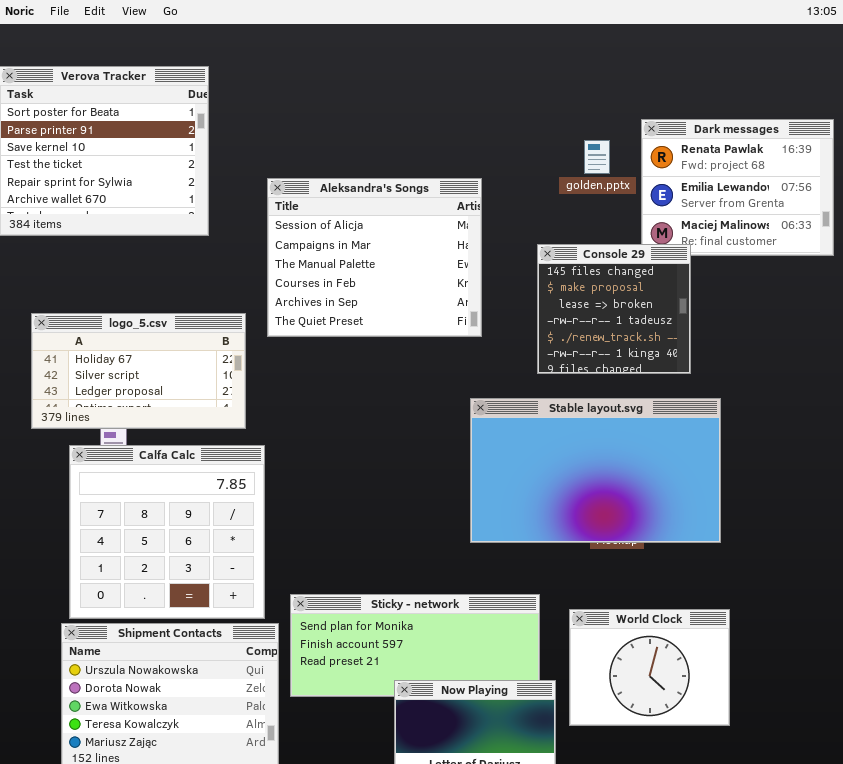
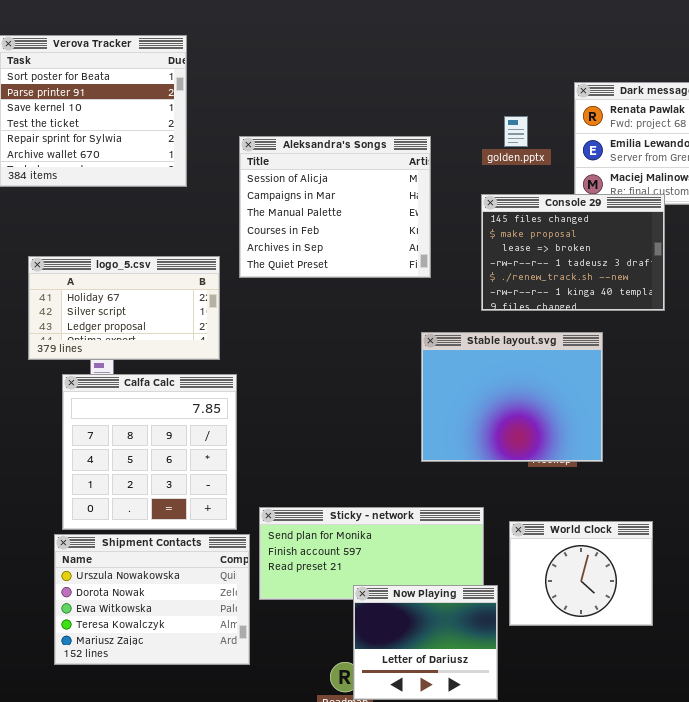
golden.pptx: [584,140,610,174] -> [504,116,528,147], moved
Console 29: [537,244,691,374] -> [481,194,665,311], resized
Stable layout.svg: [470,398,721,543] -> [421,332,603,462], resized

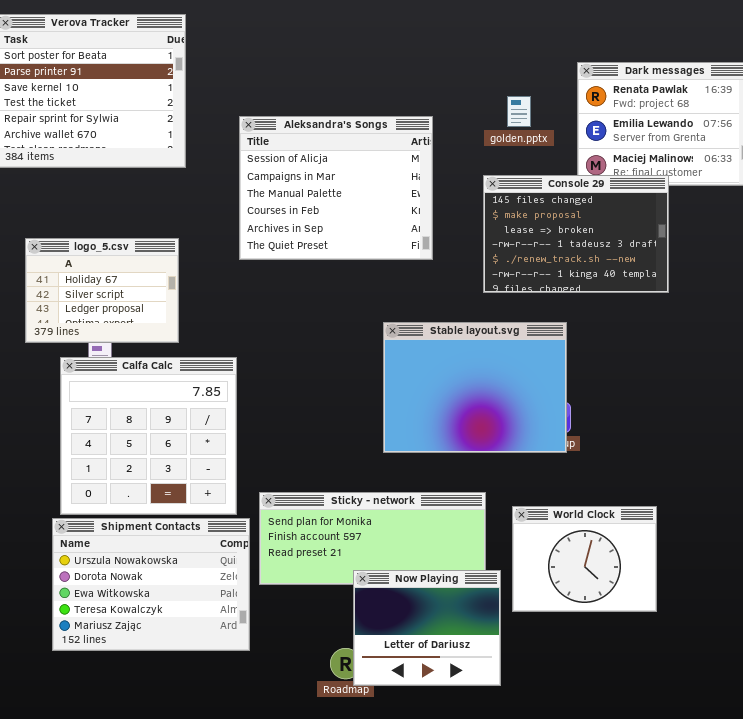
logo_5.csv: [28,256,220,360] -> [25,238,179,343], resized
Stable layout.svg: [421,332,603,462] -> [383,322,567,453], moved

